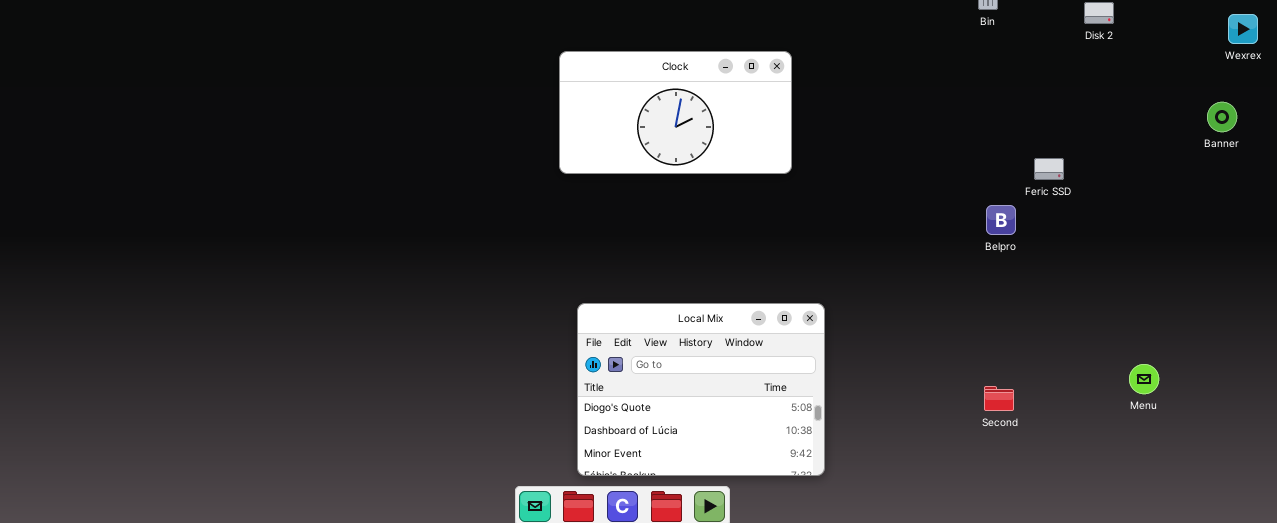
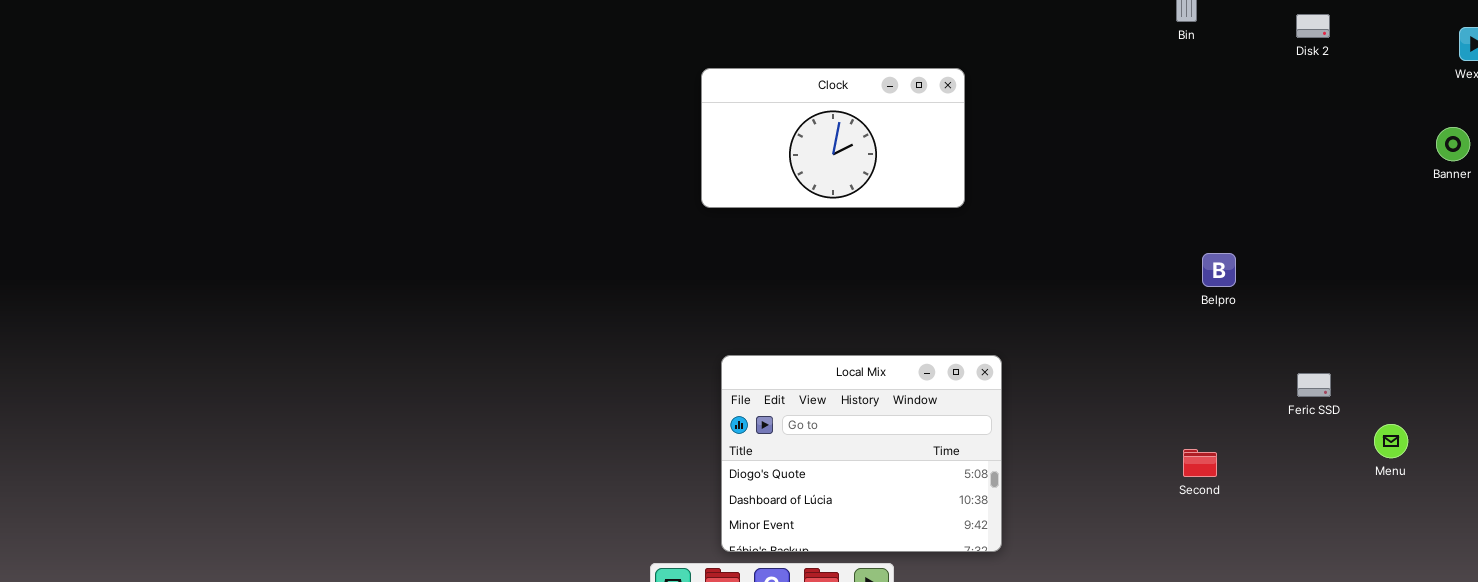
Feric SSD: [1034,158,1064,180] -> [1297,373,1331,397], moved
Belpro: [986,205,1016,235] -> [1202,253,1236,287], moved
Menu: [1129,364,1159,394] -> [1374,424,1408,458], moved

